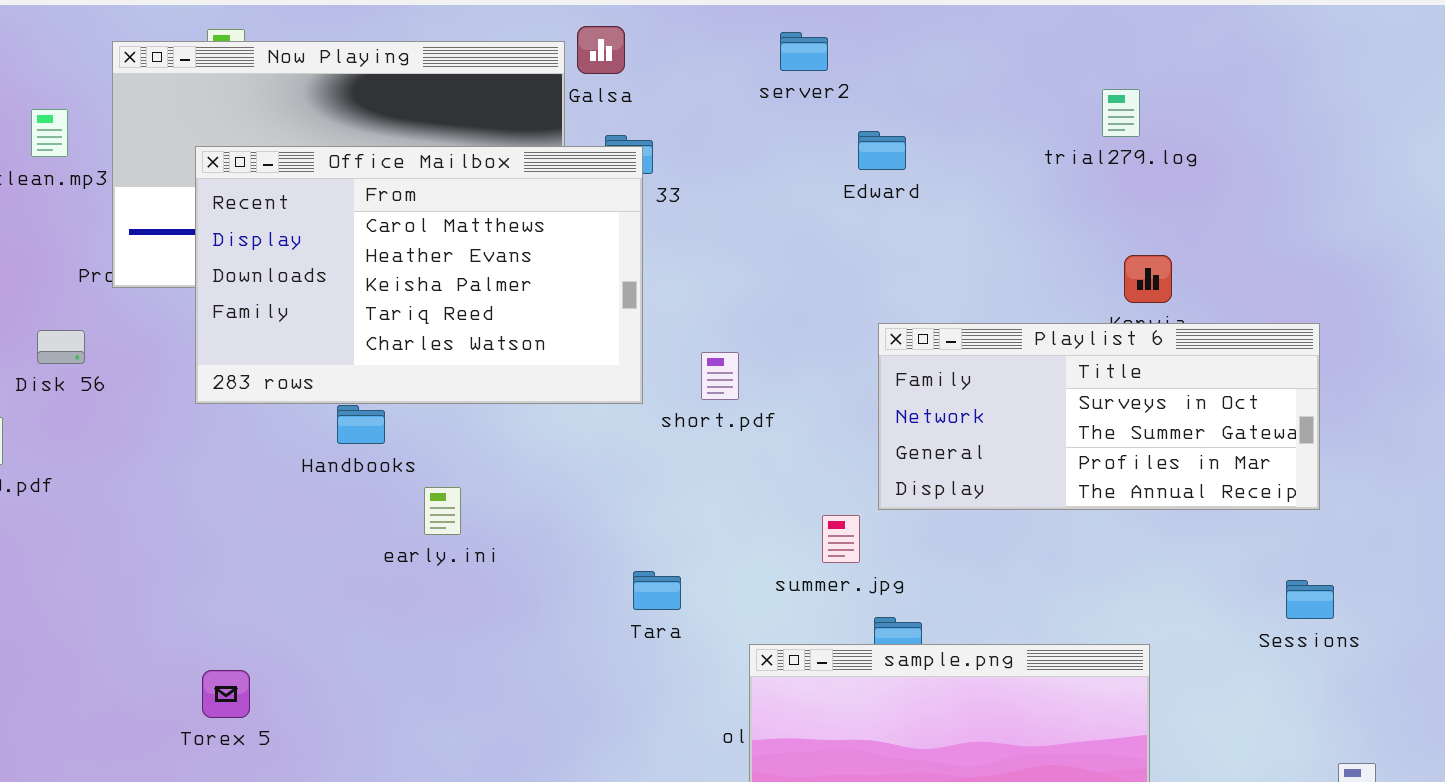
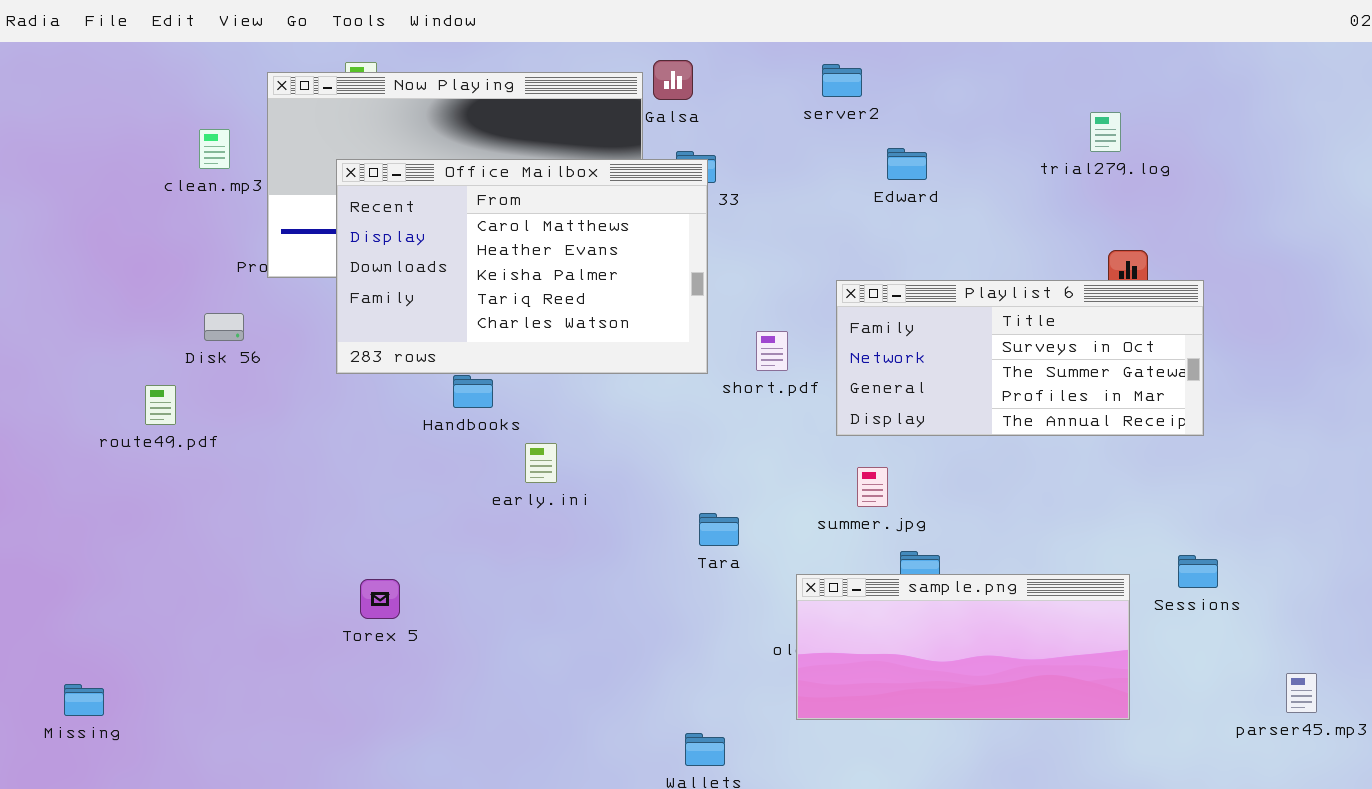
Playlist 6: [878,323,1320,510] -> [836,280,1204,436], moved
Sessions: [1286,580,1334,619] -> [1178,555,1218,588], moved
Torex 5: [202,670,250,718] -> [360,579,400,619], moved

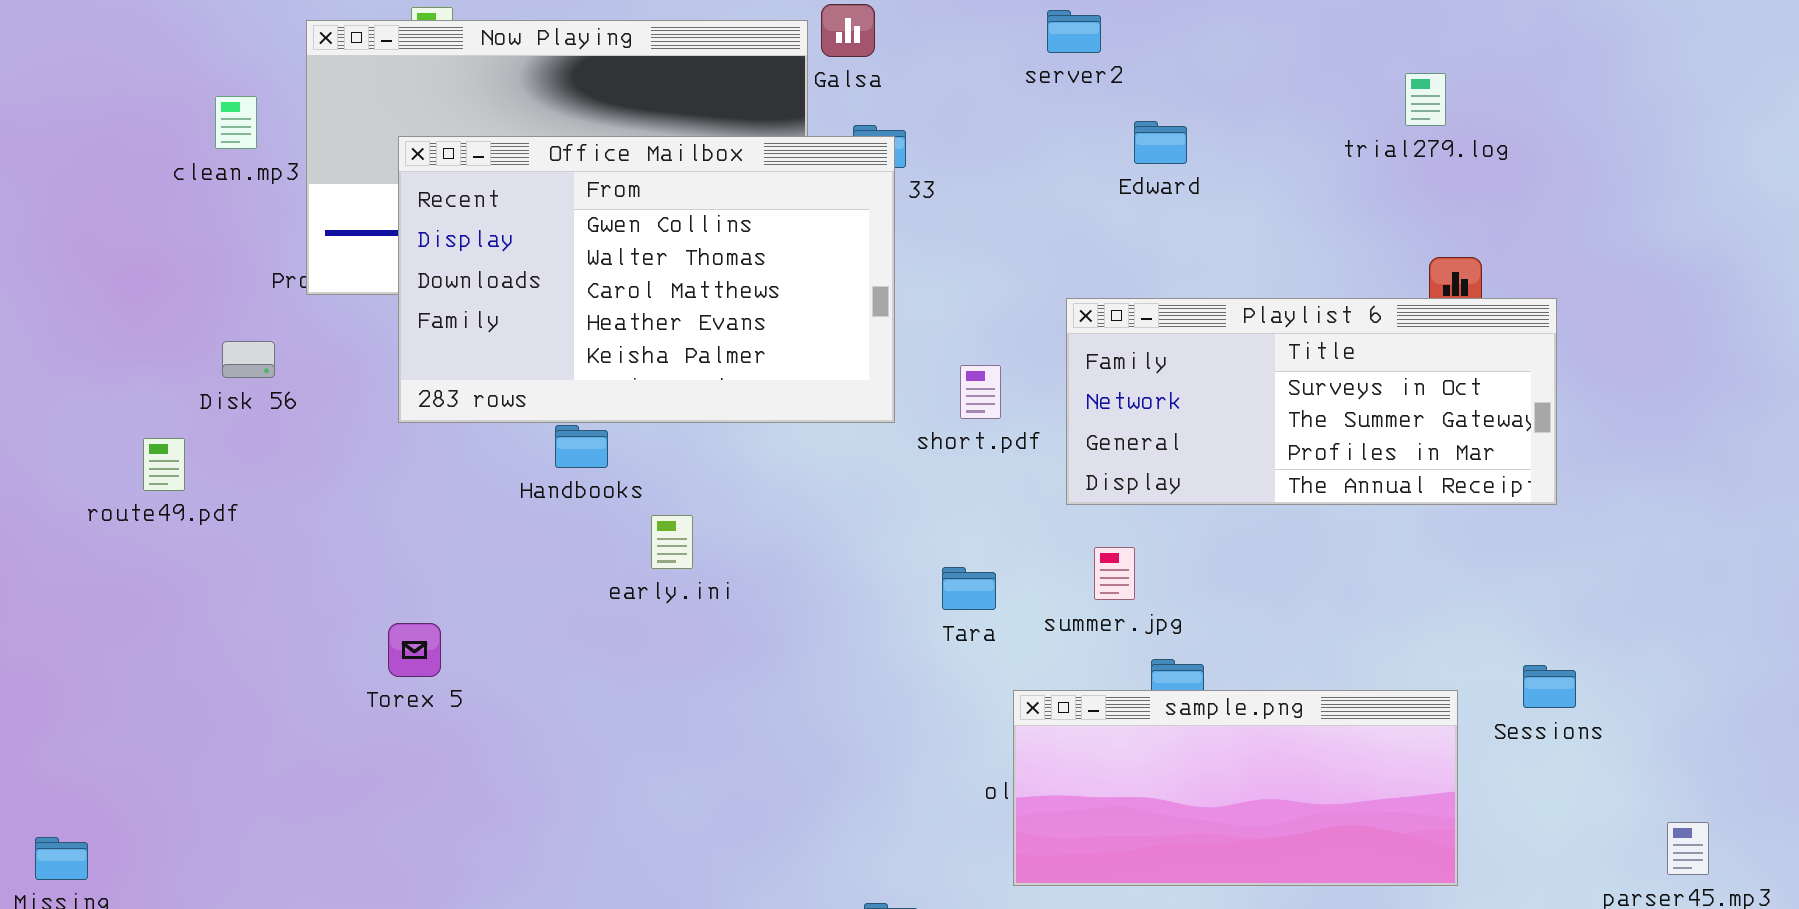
Office Mailbox: [336,159,708,374] -> [398,136,895,423], scrolled up 2 rows
Tara: [699,513,739,546] -> [942,567,996,610], moved
Torex 5: [360,579,400,619] -> [388,623,441,677], moved

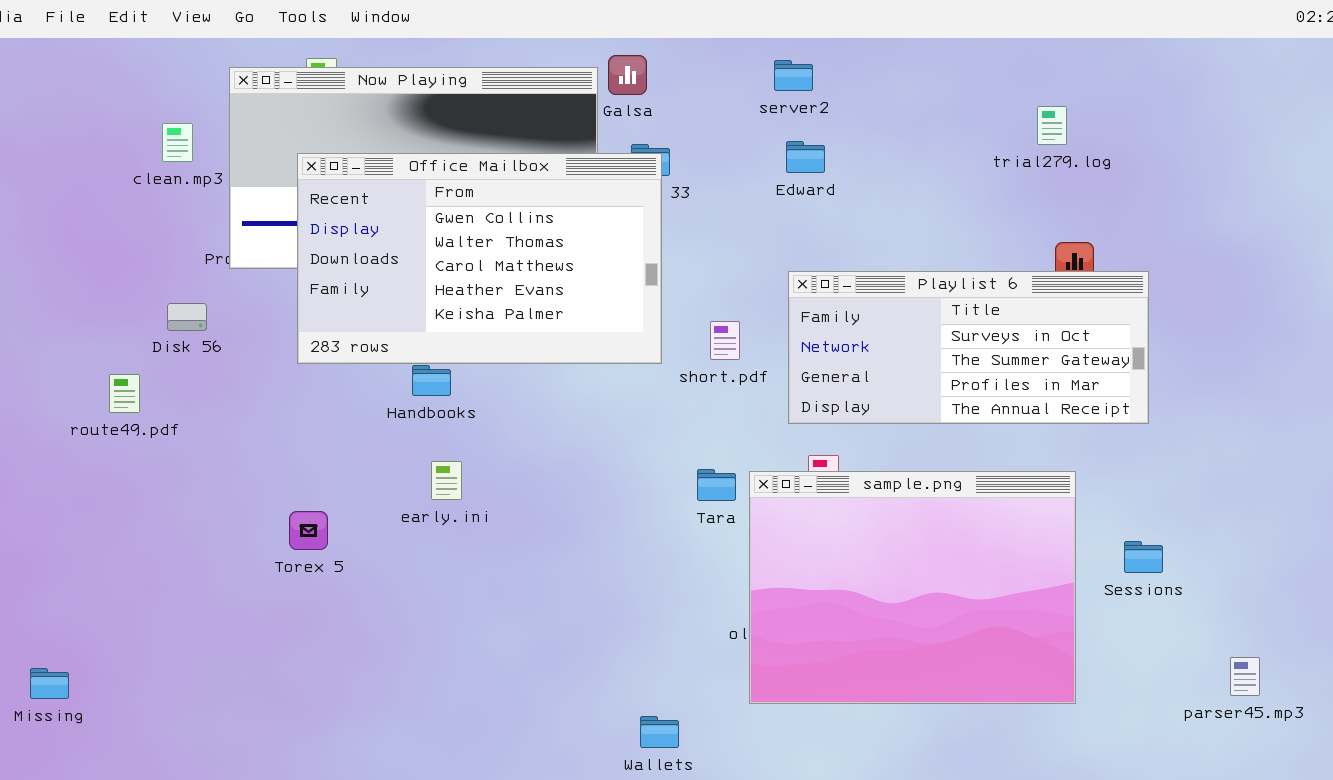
Edward: [1134,121,1187,164] -> [786,141,825,173], moved
early.ini: [651,515,693,569] -> [431,461,462,500], moved
sample.png: [1013,690,1458,886] -> [749,471,1076,704], resized

